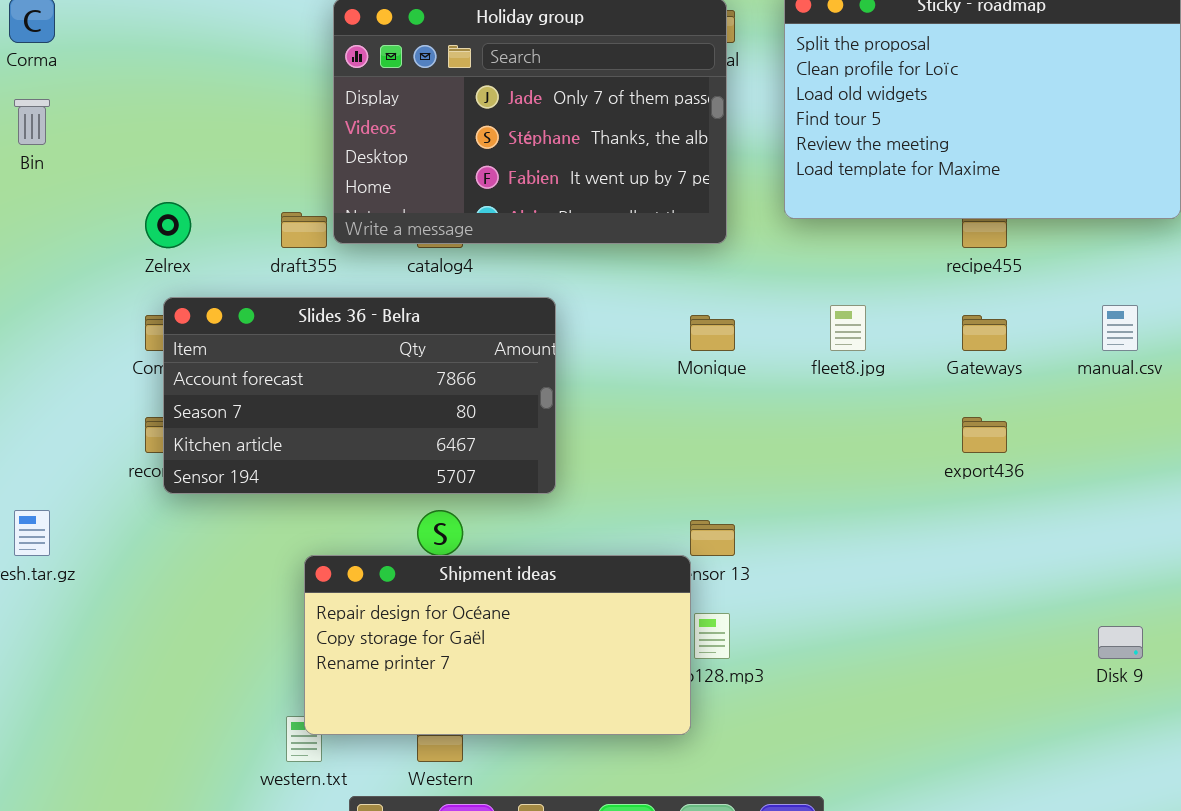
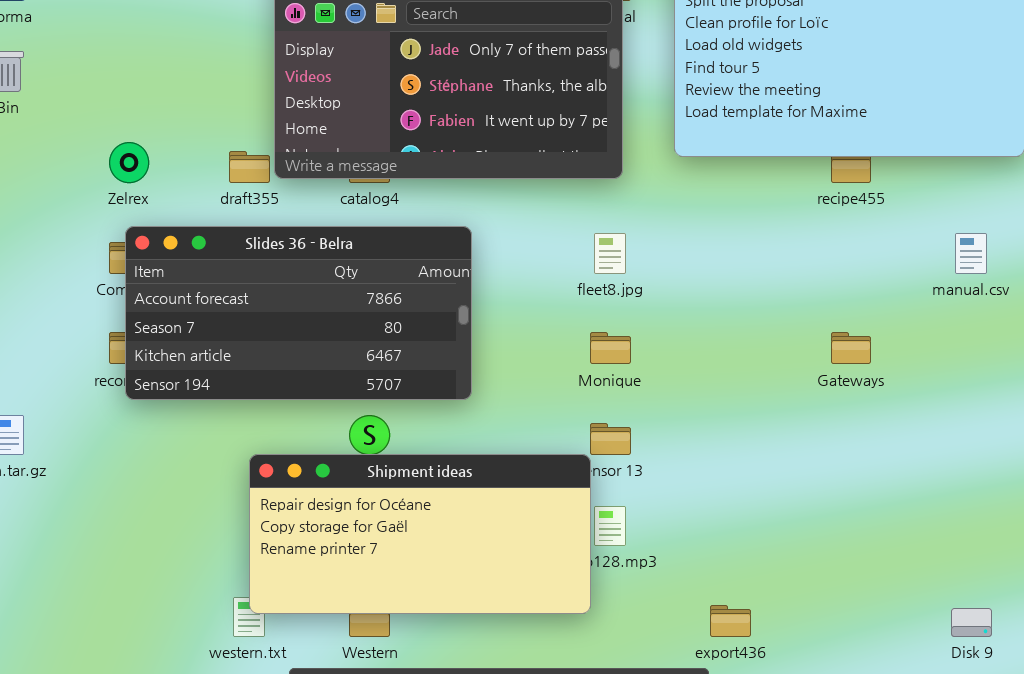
fleet8.jpg: [830,305,866,351] -> [594,233,626,274], moved
Monique: [690,315,735,351] -> [590,332,631,364], moved
Gateways: [962,315,1007,351] -> [831,332,871,364], moved
export436: [962,417,1007,453] -> [710,605,751,637], moved
Disk 9: [1098,626,1143,659] -> [951,608,992,637], moved

